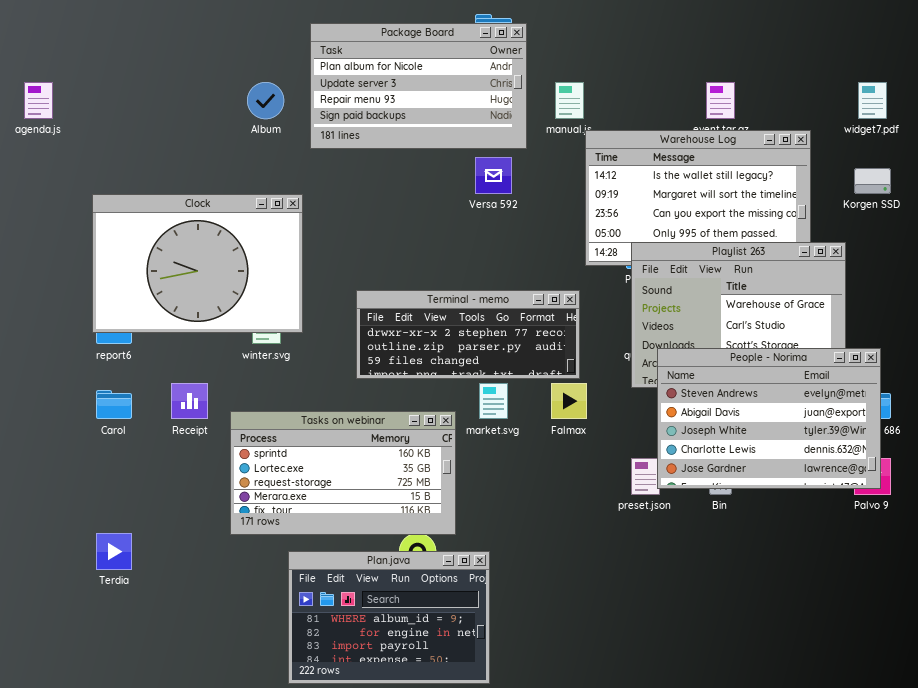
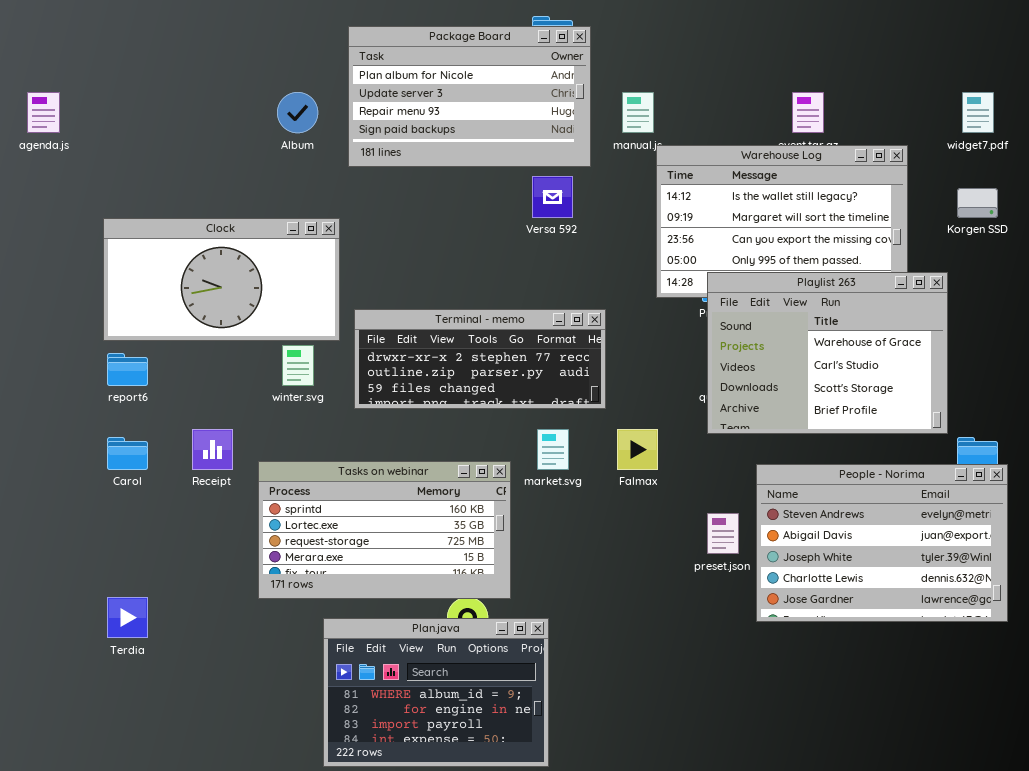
Clock: [92,194,303,333] -> [103,218,340,341], resized
Terminal - memo: [356,290,580,379] -> [354,309,606,409], moved
People - Norima: [657,348,881,489] -> [756,464,1008,622], moved

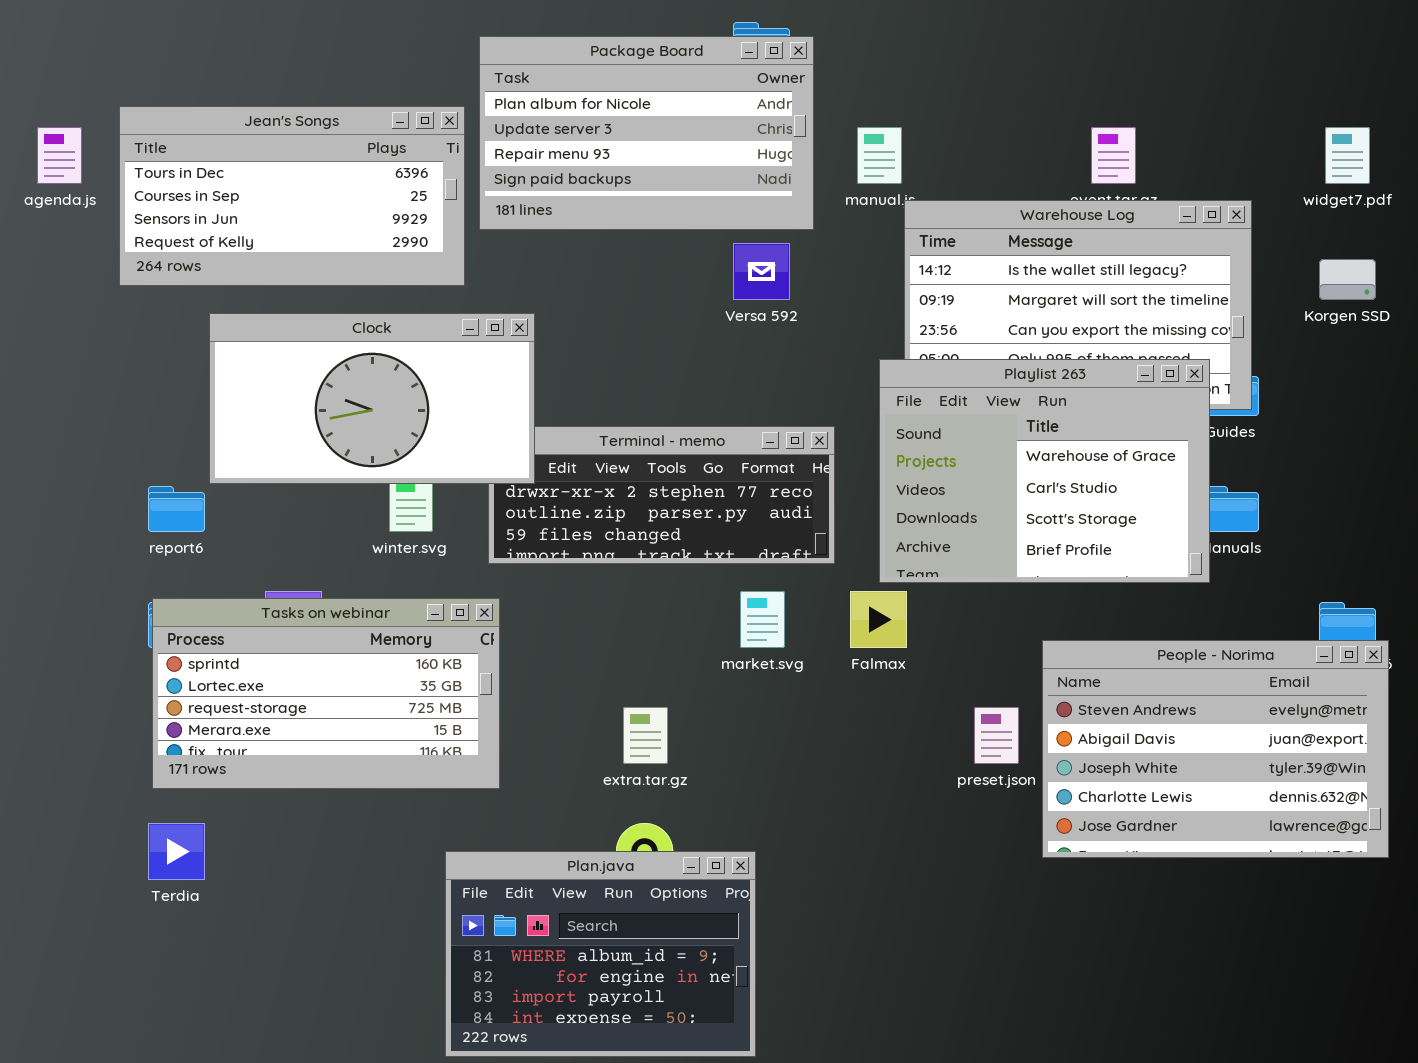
Jean's Songs: none -> [119,106,465,286], opened
Clock: [103,218,340,341] -> [209,313,535,484], moved
Playlist 263: [707,272,948,434] -> [879,359,1210,583], moved
Tasks on webinar: [258,461,511,599] -> [152,598,500,789], moved

